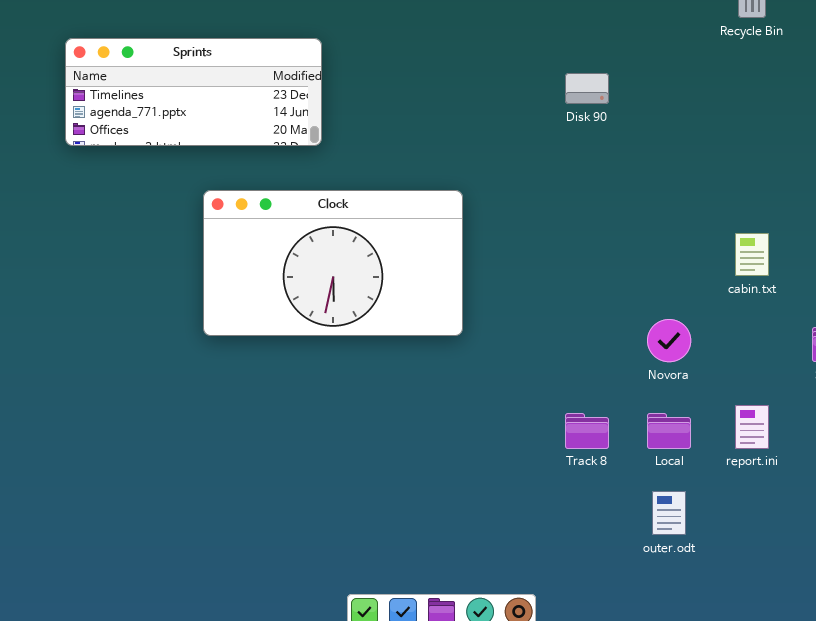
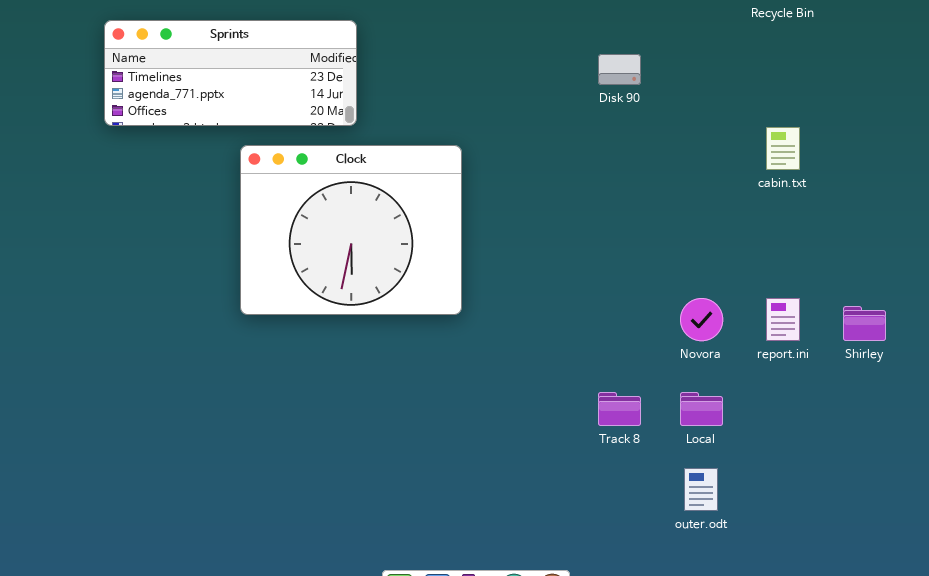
Clock: [203,190,463,336] -> [240,145,462,315], resized
cabin.txt: [735,233,769,276] -> [766,127,800,170], moved
report.ini: [735,405,769,449] -> [766,298,800,341], moved

